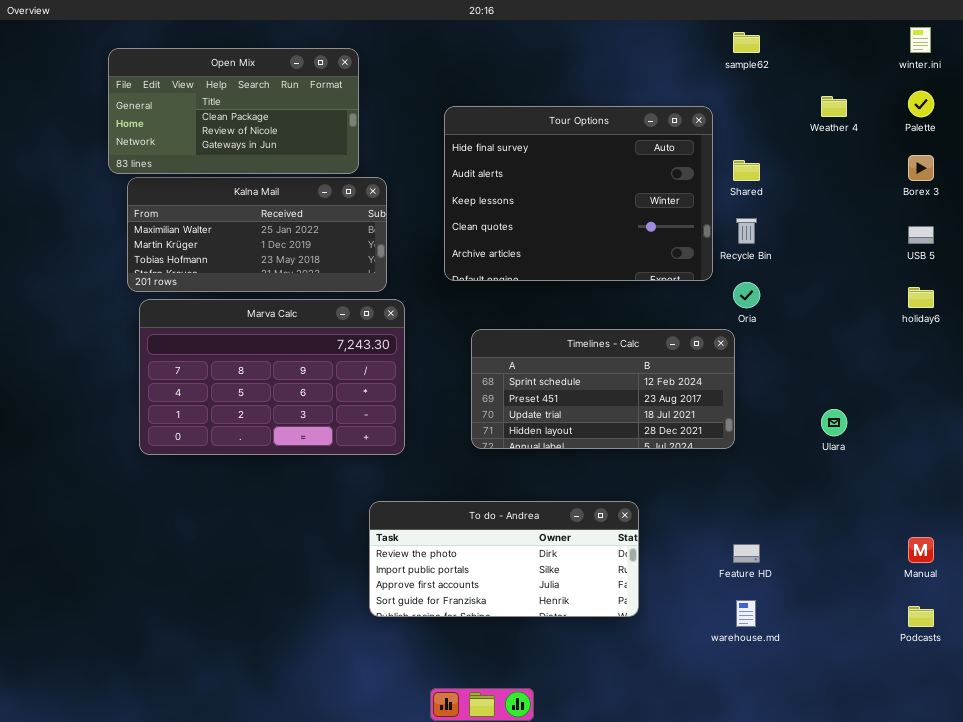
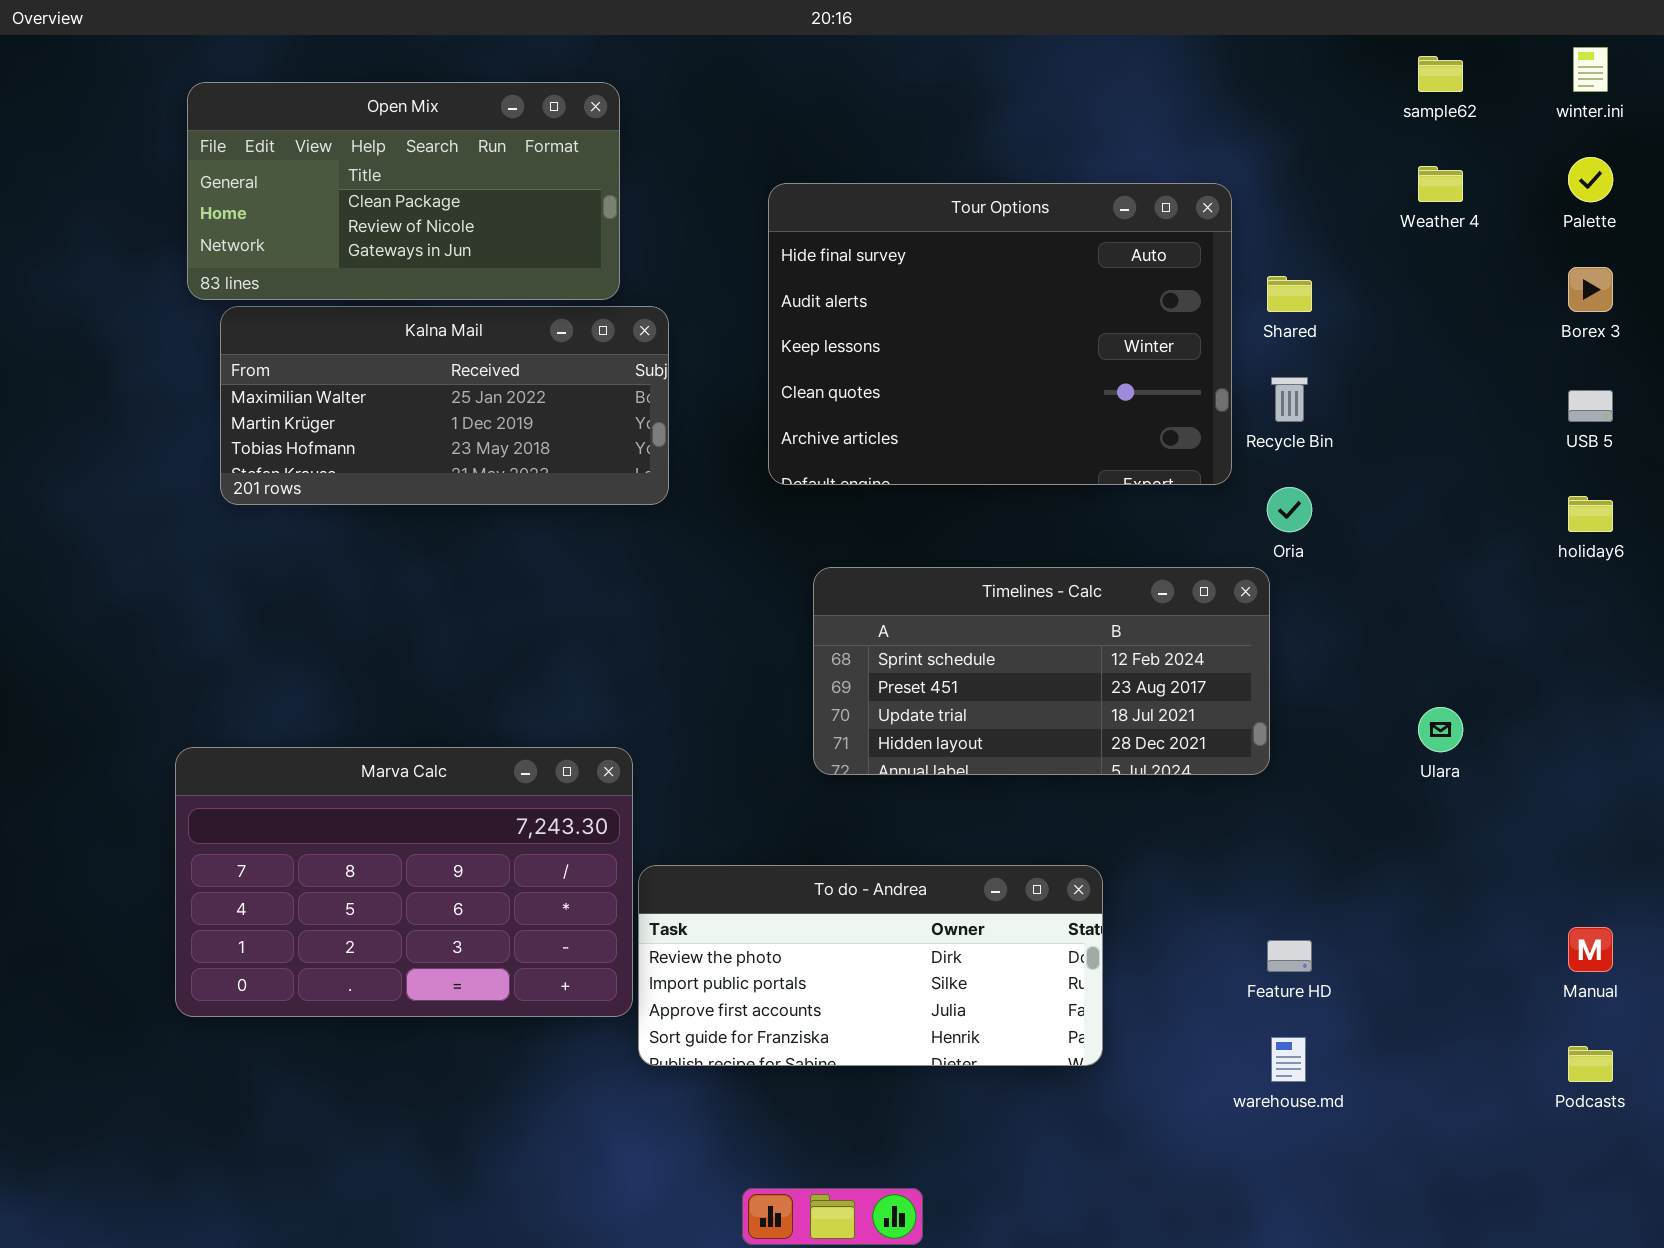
sample62: [733,32,760,53] -> [1418,56,1463,92], moved
Marva Calc: [139,299,405,455] -> [175,747,633,1017], moved

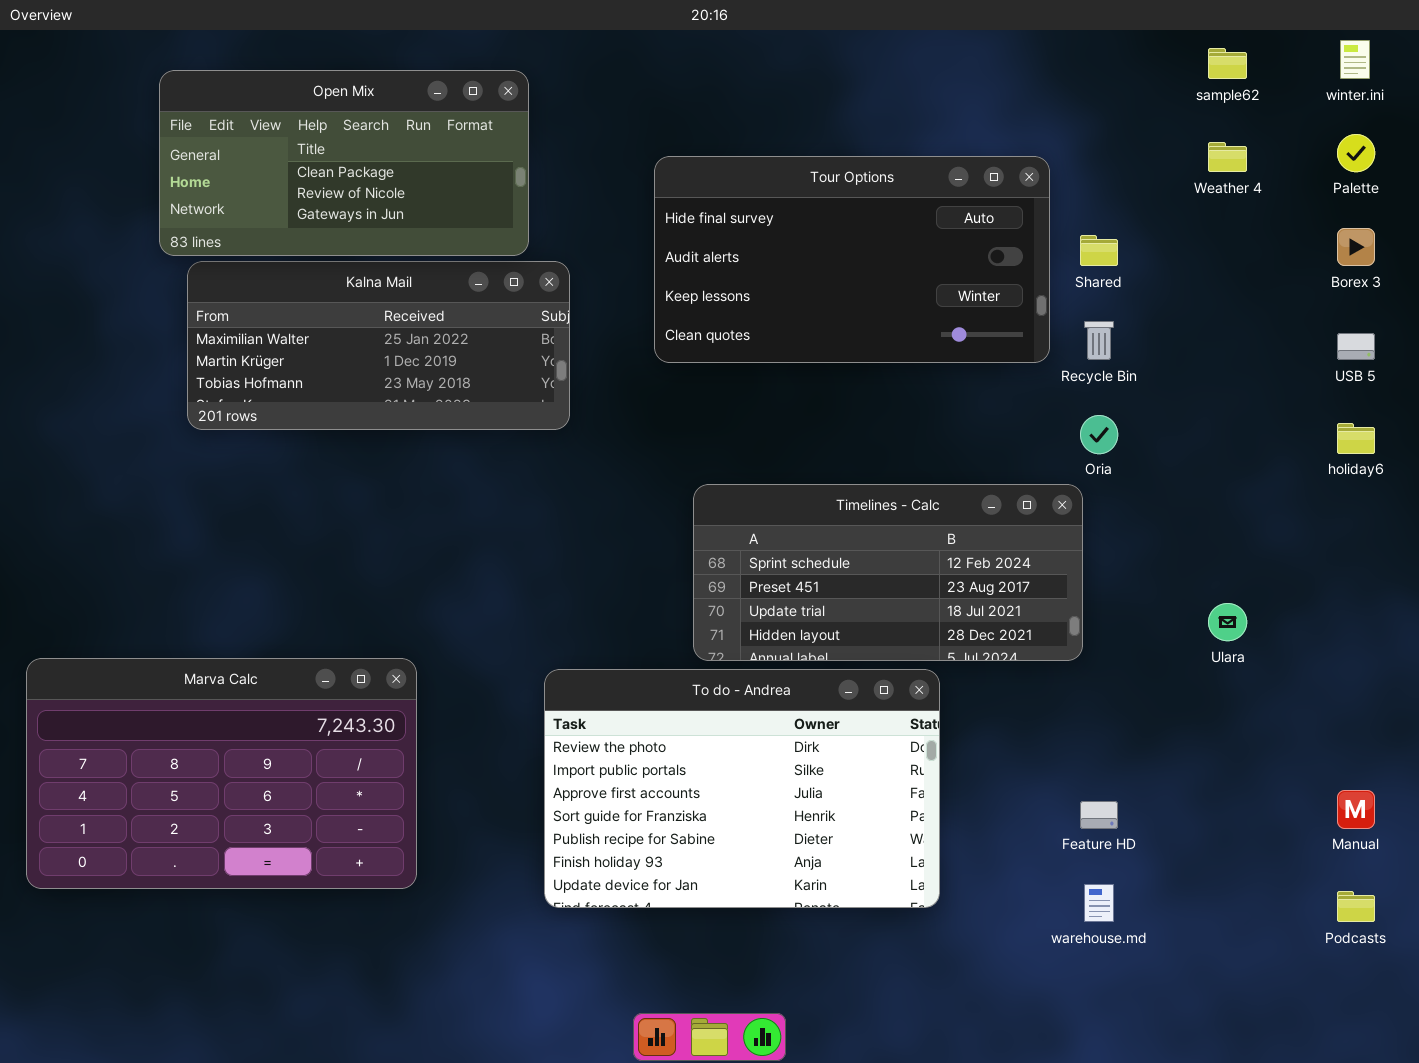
Tour Options: [768,183,1232,485] -> [654,156,1050,363], resized
Marva Calc: [175,747,633,1017] -> [26,658,417,889], moved
To do - Andrea: [638,865,1103,1066] -> [544,669,940,908], resized

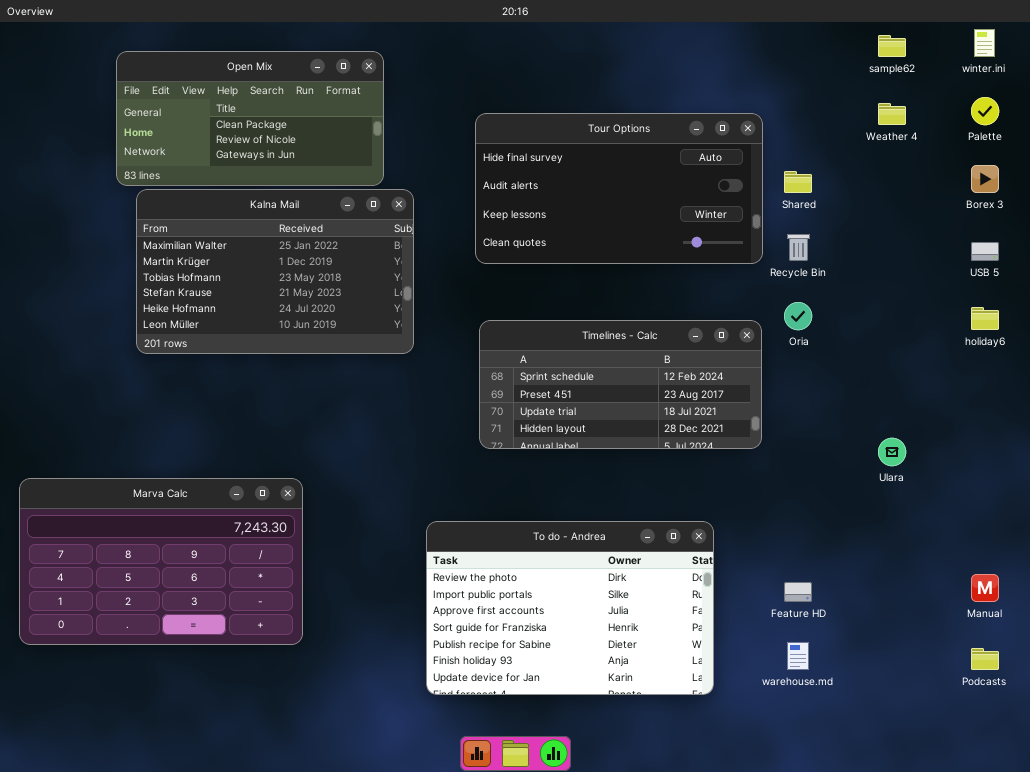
Kalna Mail: [187,261,570,430] -> [136,189,414,354], resized
Timelines - Calc: [693,484,1083,661] -> [479,320,762,449], moved
To do - Andrea: [544,669,940,908] -> [426,521,714,695], moved

